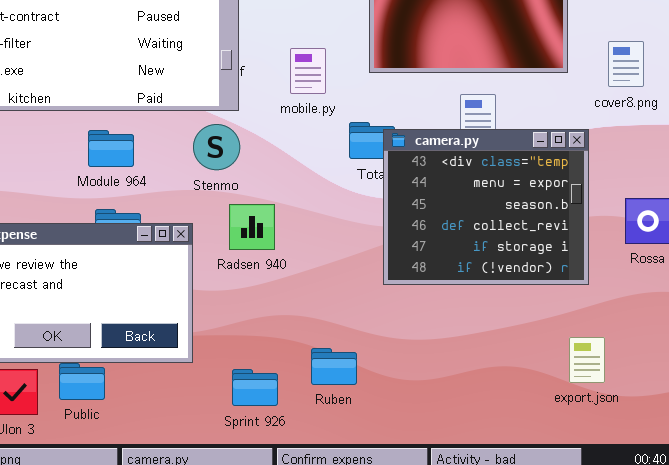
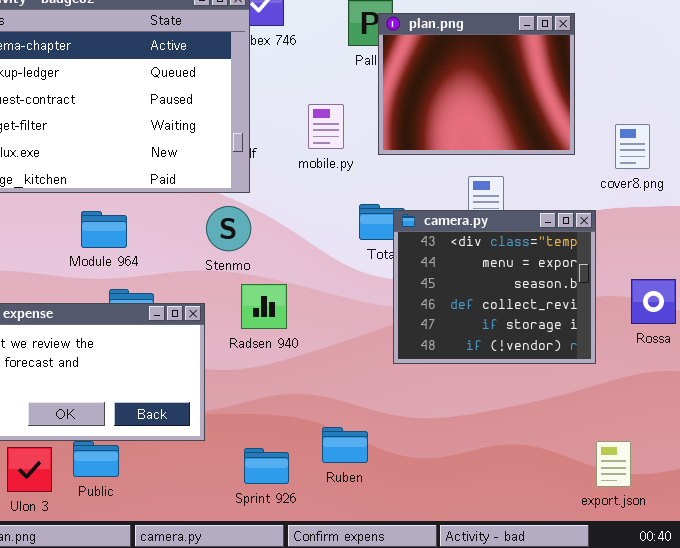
mobile.py: [290,48,326,94] -> [308,104,344,149], moved
Module 964: [88,130,134,167] -> [81,211,127,248], moved
export.json: [569,337,605,383] -> [596,441,631,487], moved

